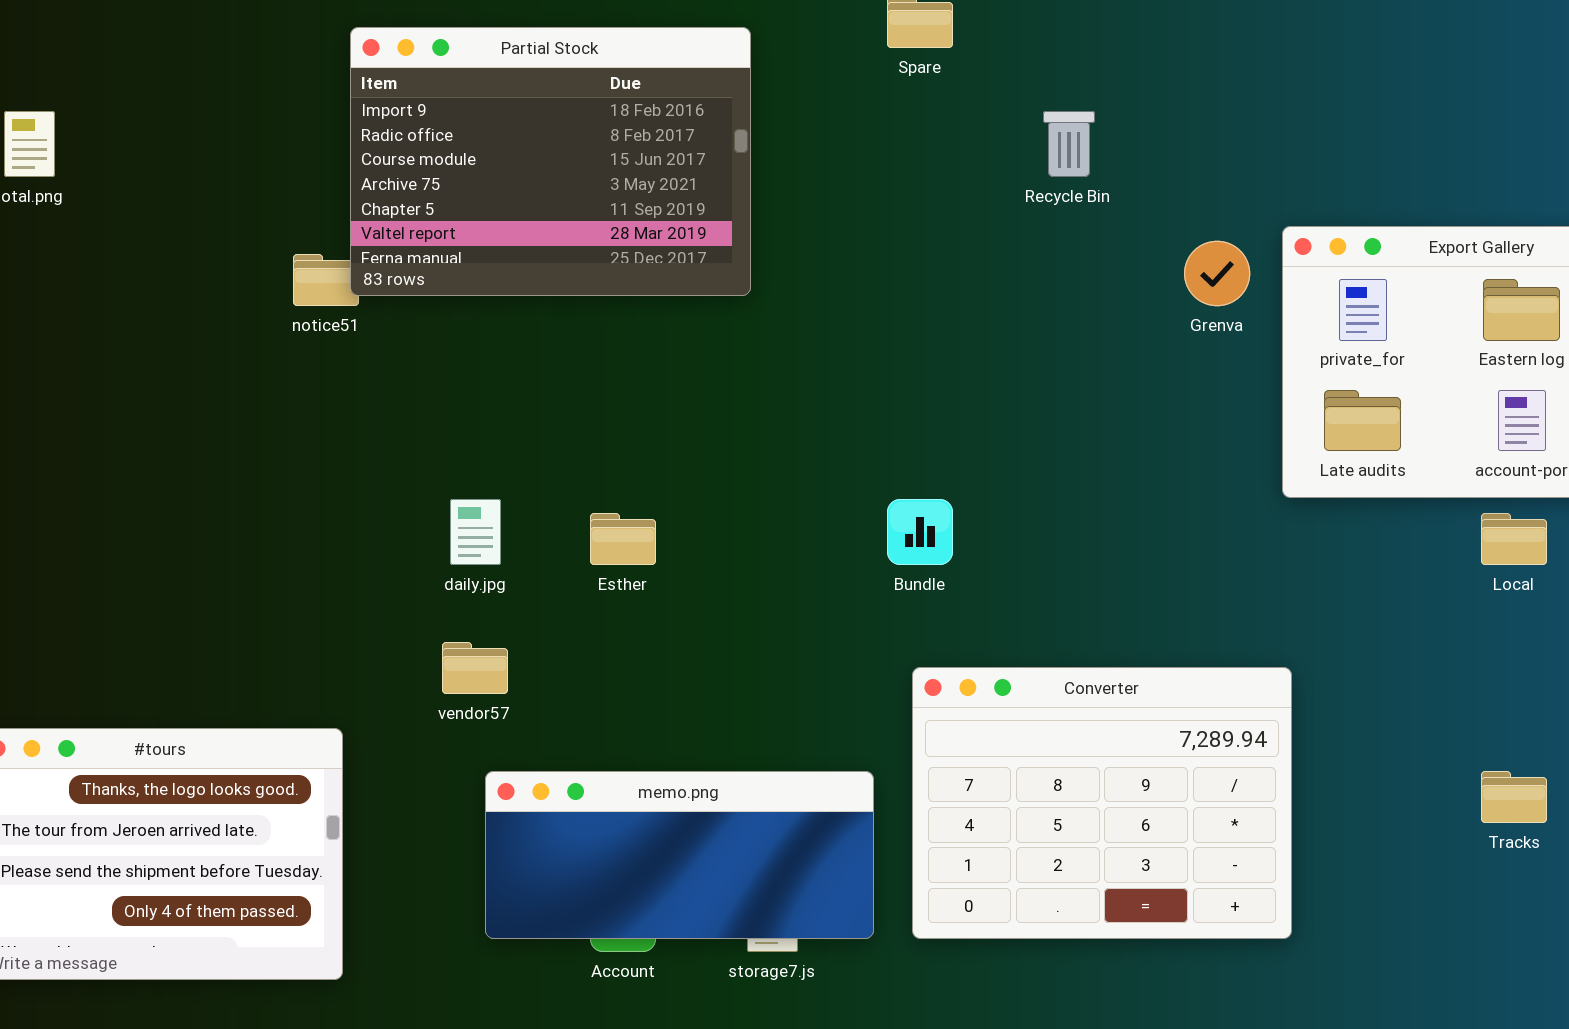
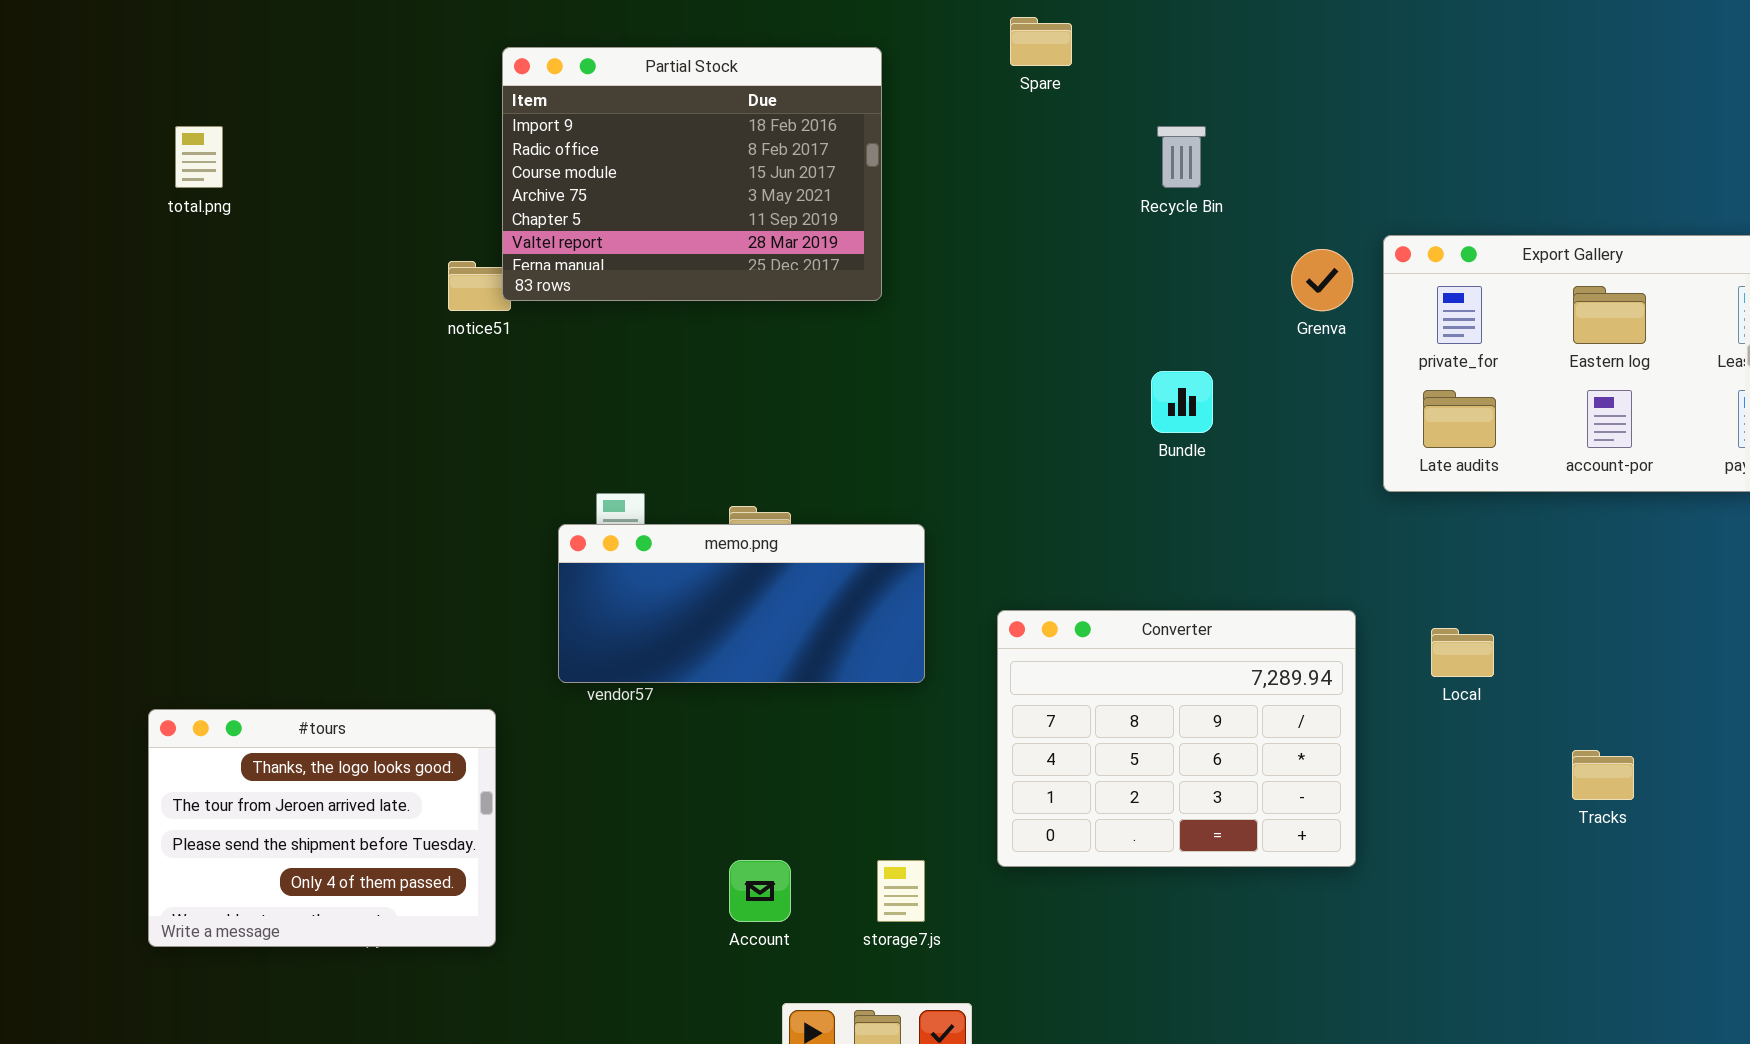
Bundle: [887,499,953,565] -> [1151,371,1213,433], moved
Local: [1481,513,1547,565] -> [1431,628,1494,677], moved
Converter: [912,667,1292,939] -> [997,610,1356,867], moved
memo.png: [485,771,874,939] -> [558,524,925,683], moved

